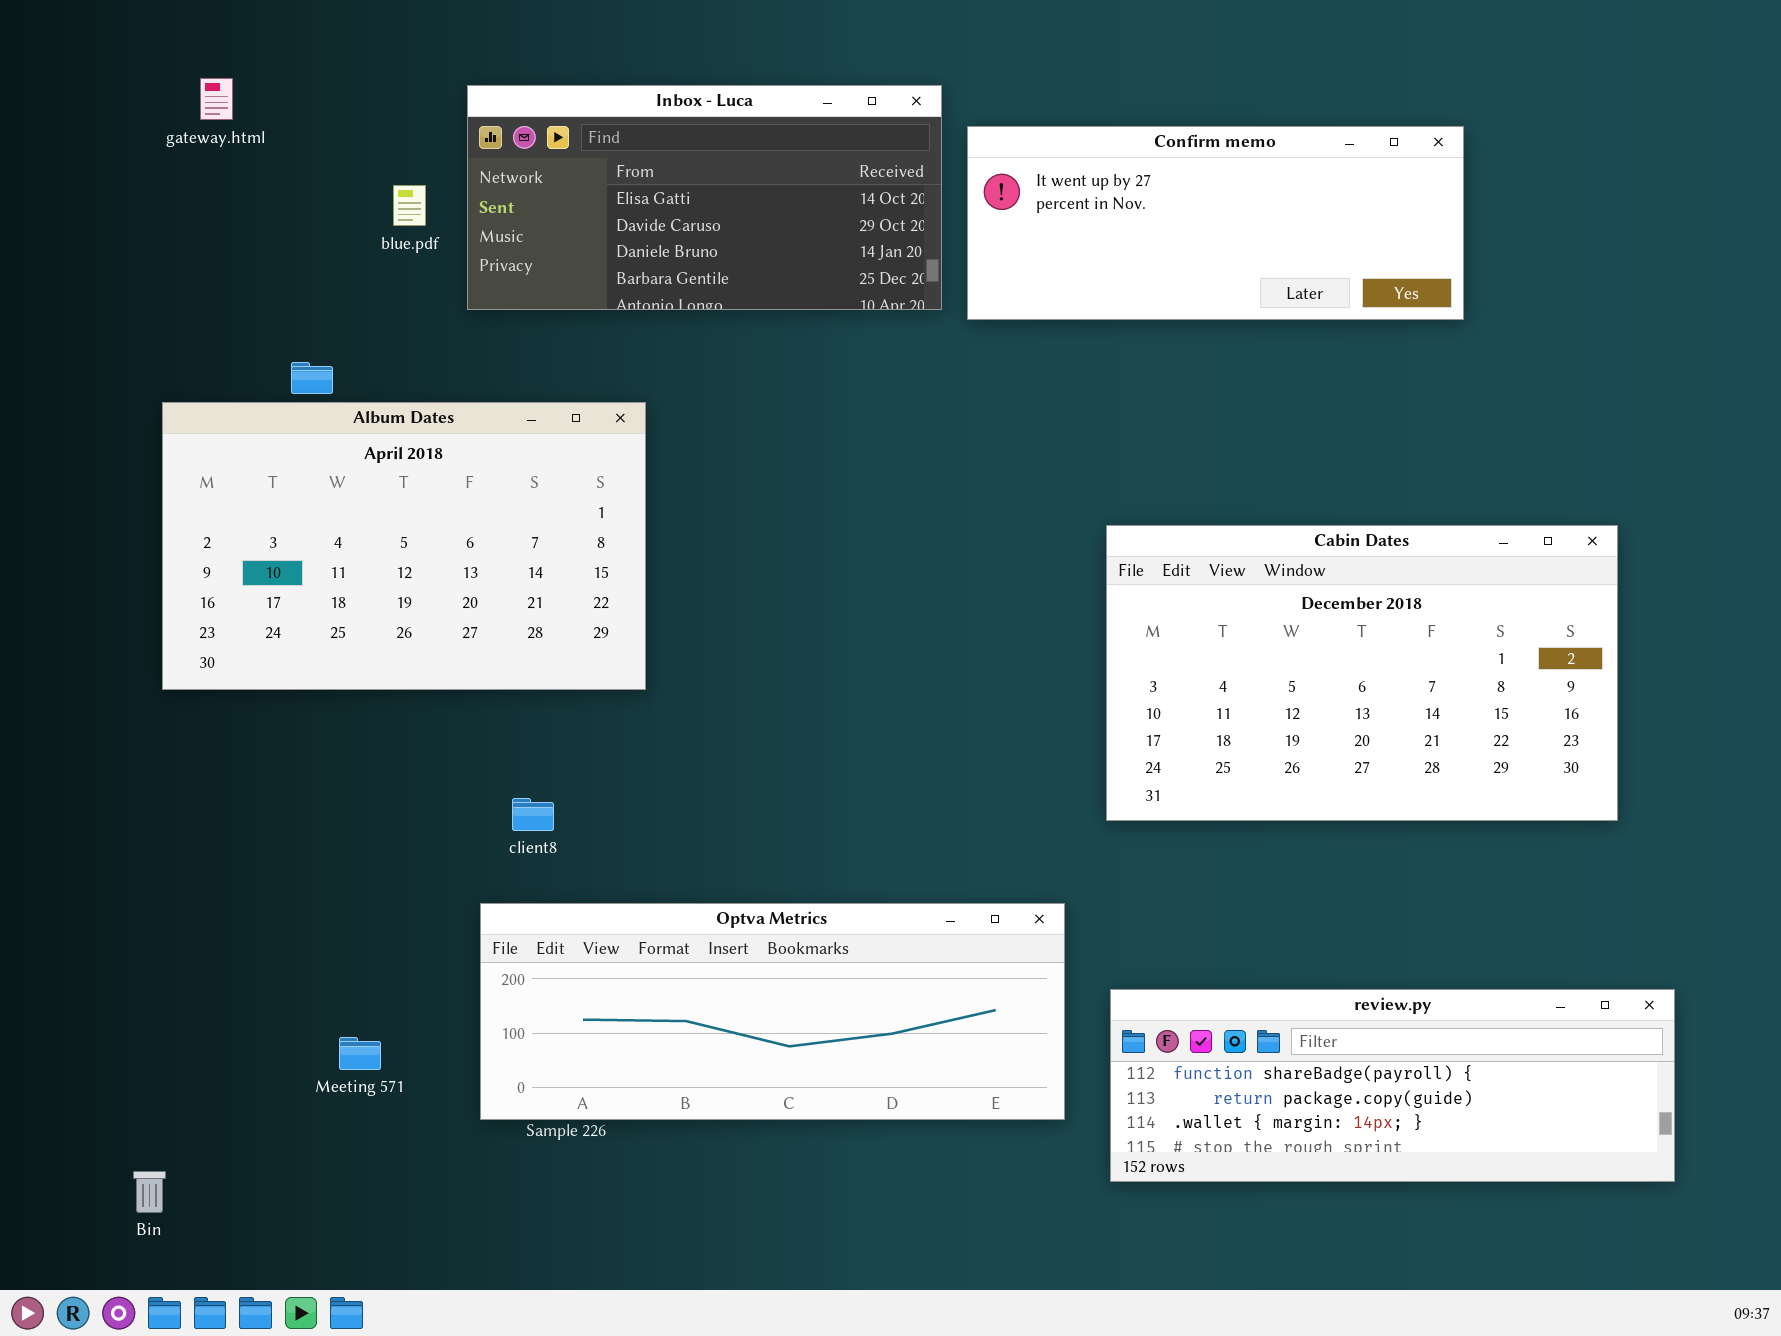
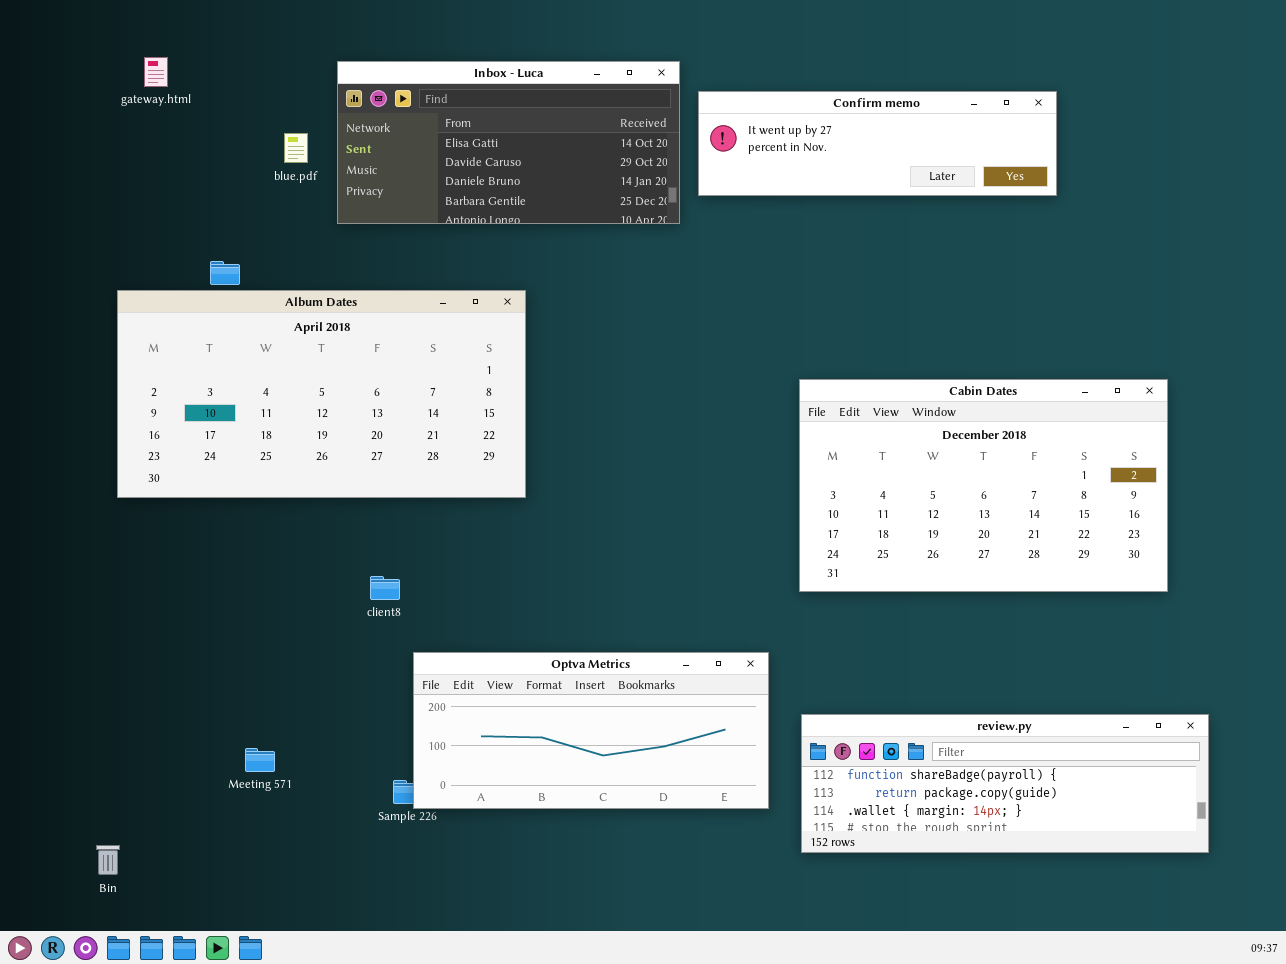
Confirm memo: [967,126,1464,320] -> [698,91,1057,196], resized
Album Dates: [162,402,646,690] -> [117,290,526,498], resized
Optva Metrics: [480,903,1065,1120] -> [413,652,769,809], resized

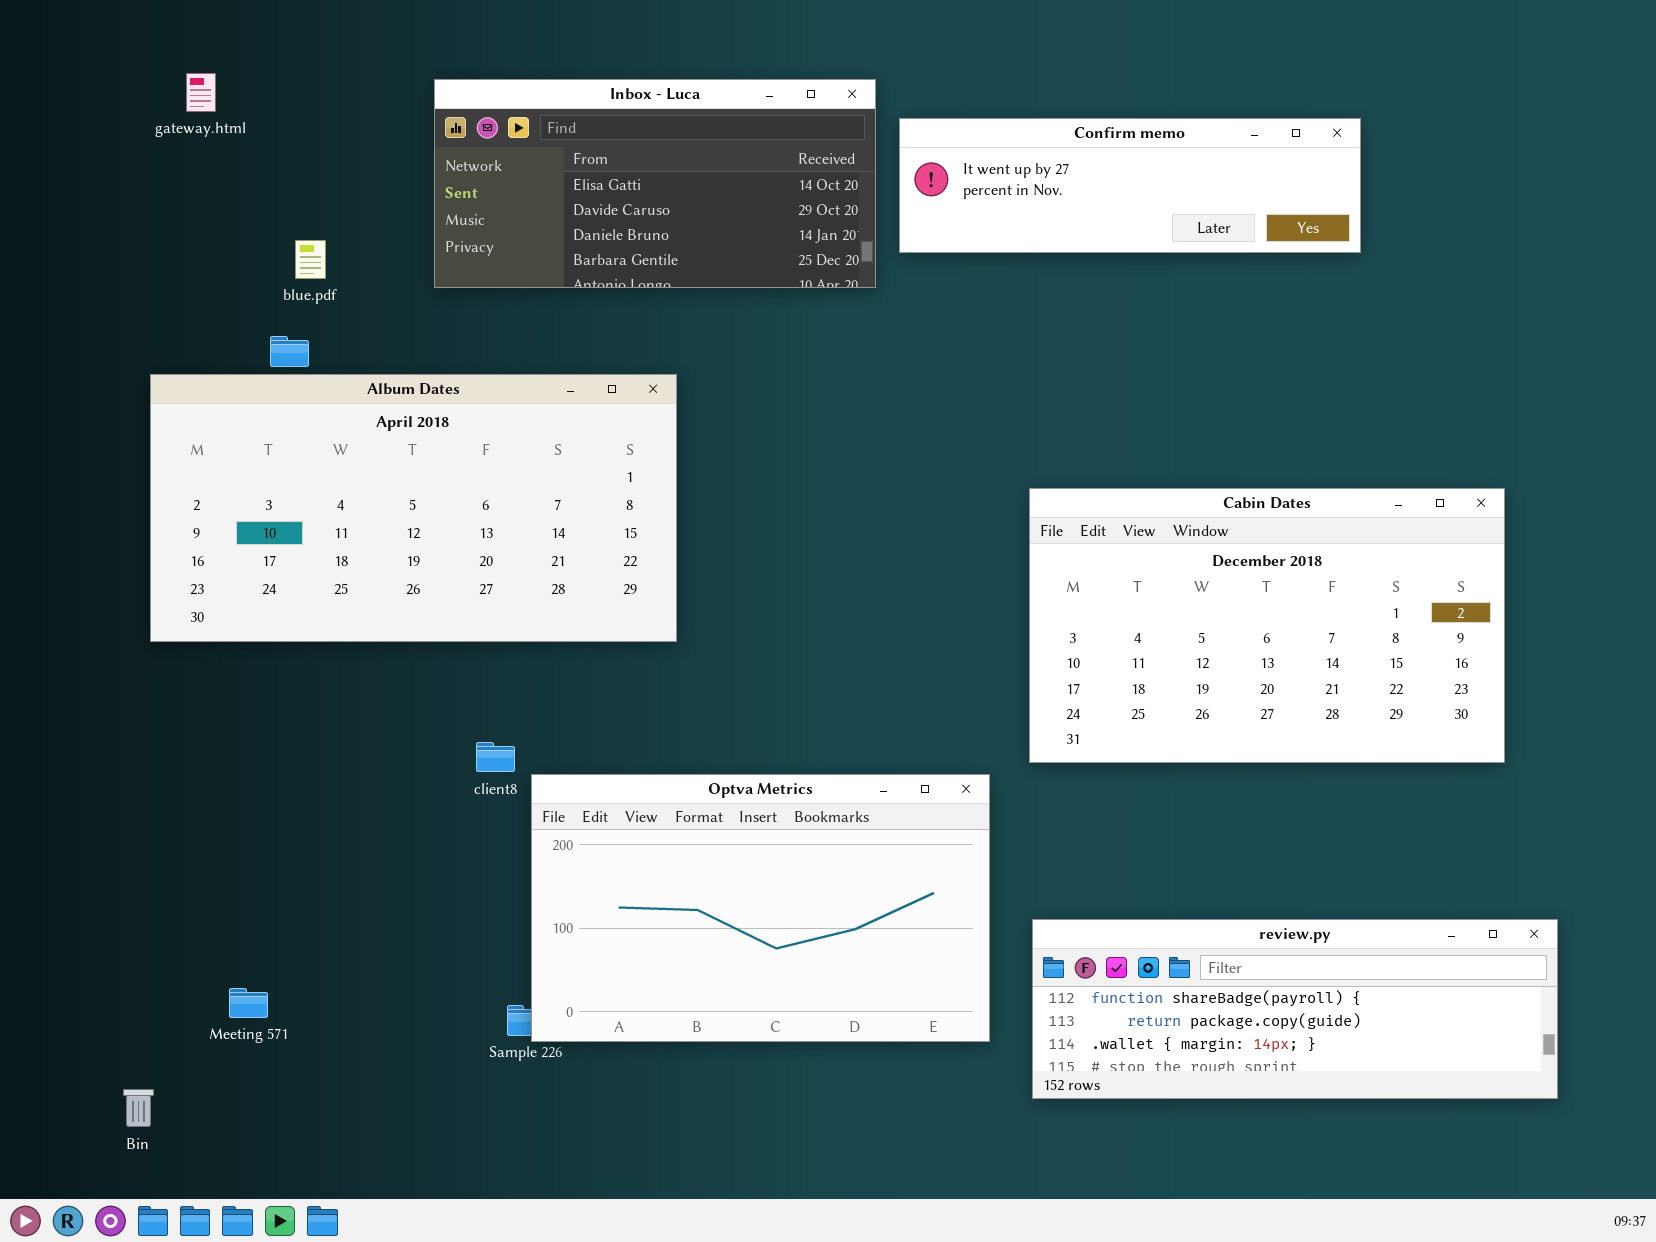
blue.pdf: [284,133,308,163] -> [295,240,326,279], moved
Optva Metrics: [413,652,769,809] -> [531,774,990,1042], resized
Meeting 571: [245,748,275,772] -> [229,988,268,1018], moved

